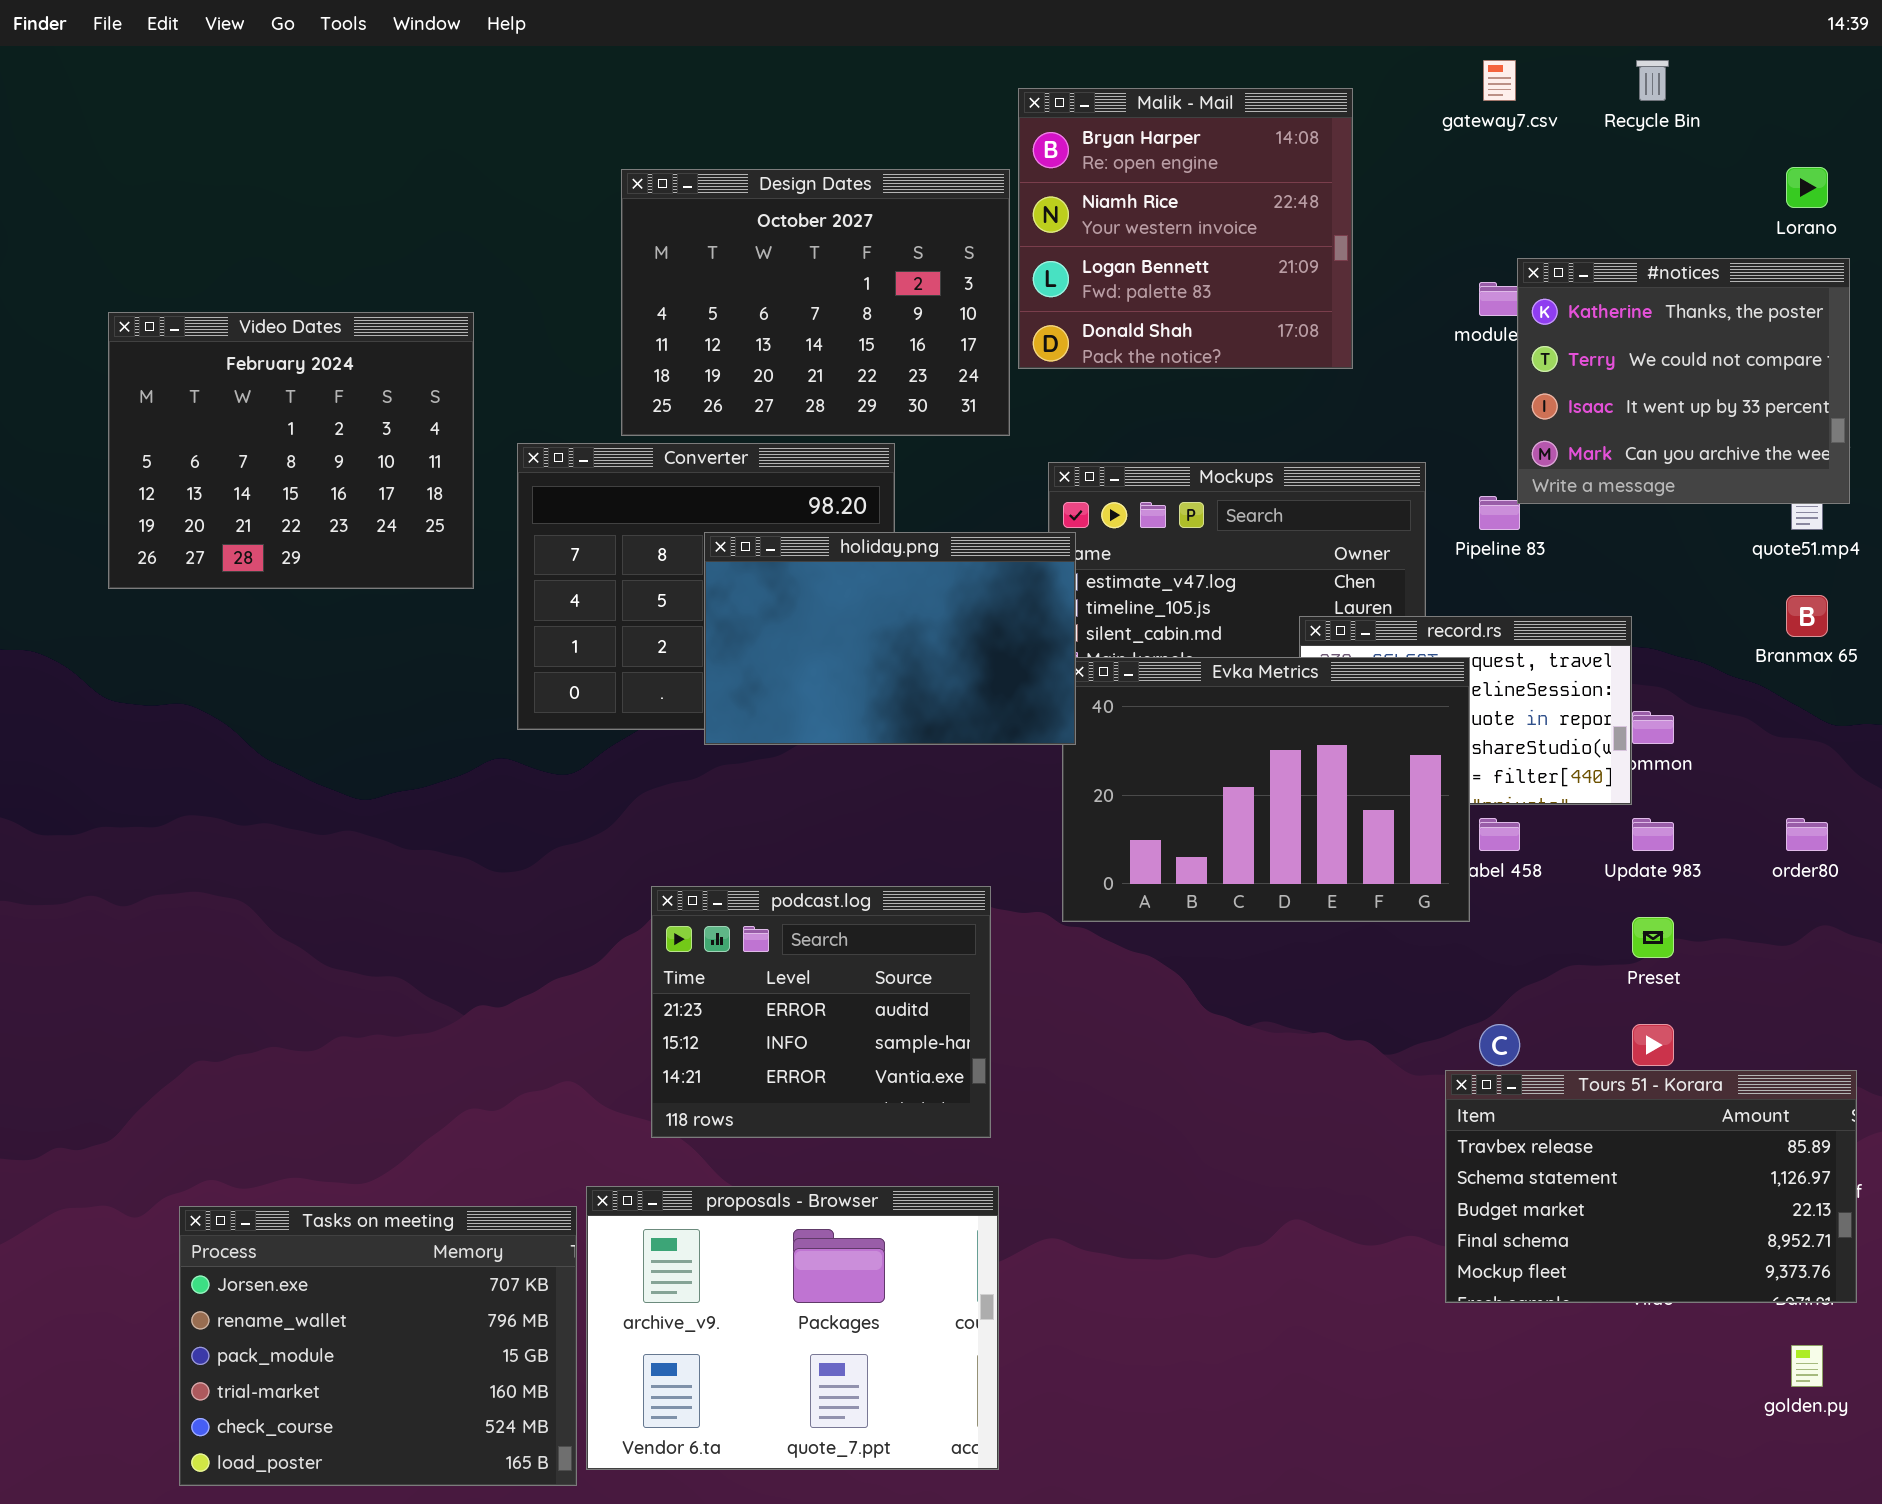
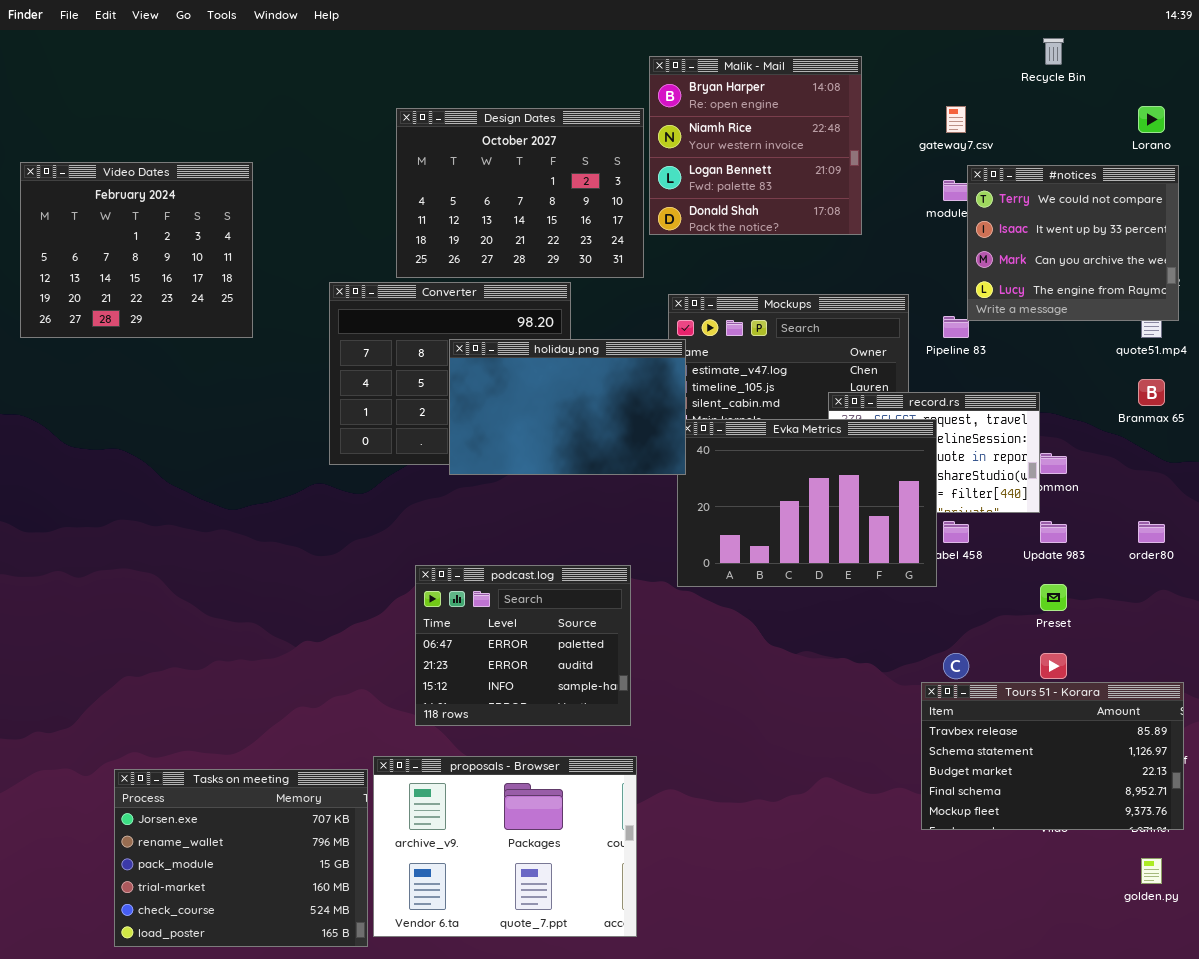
gateway7.csv: [1483,60,1516,101] -> [946,106,966,133], moved
#notices: [1517,258,1850,504] -> [967,165,1179,321], scrolled down 1 row
Video Dates: [108,312,474,589] -> [20,162,253,338], moved
podcast.log: [651,886,991,1138] -> [415,565,631,726], scrolled up 1 row

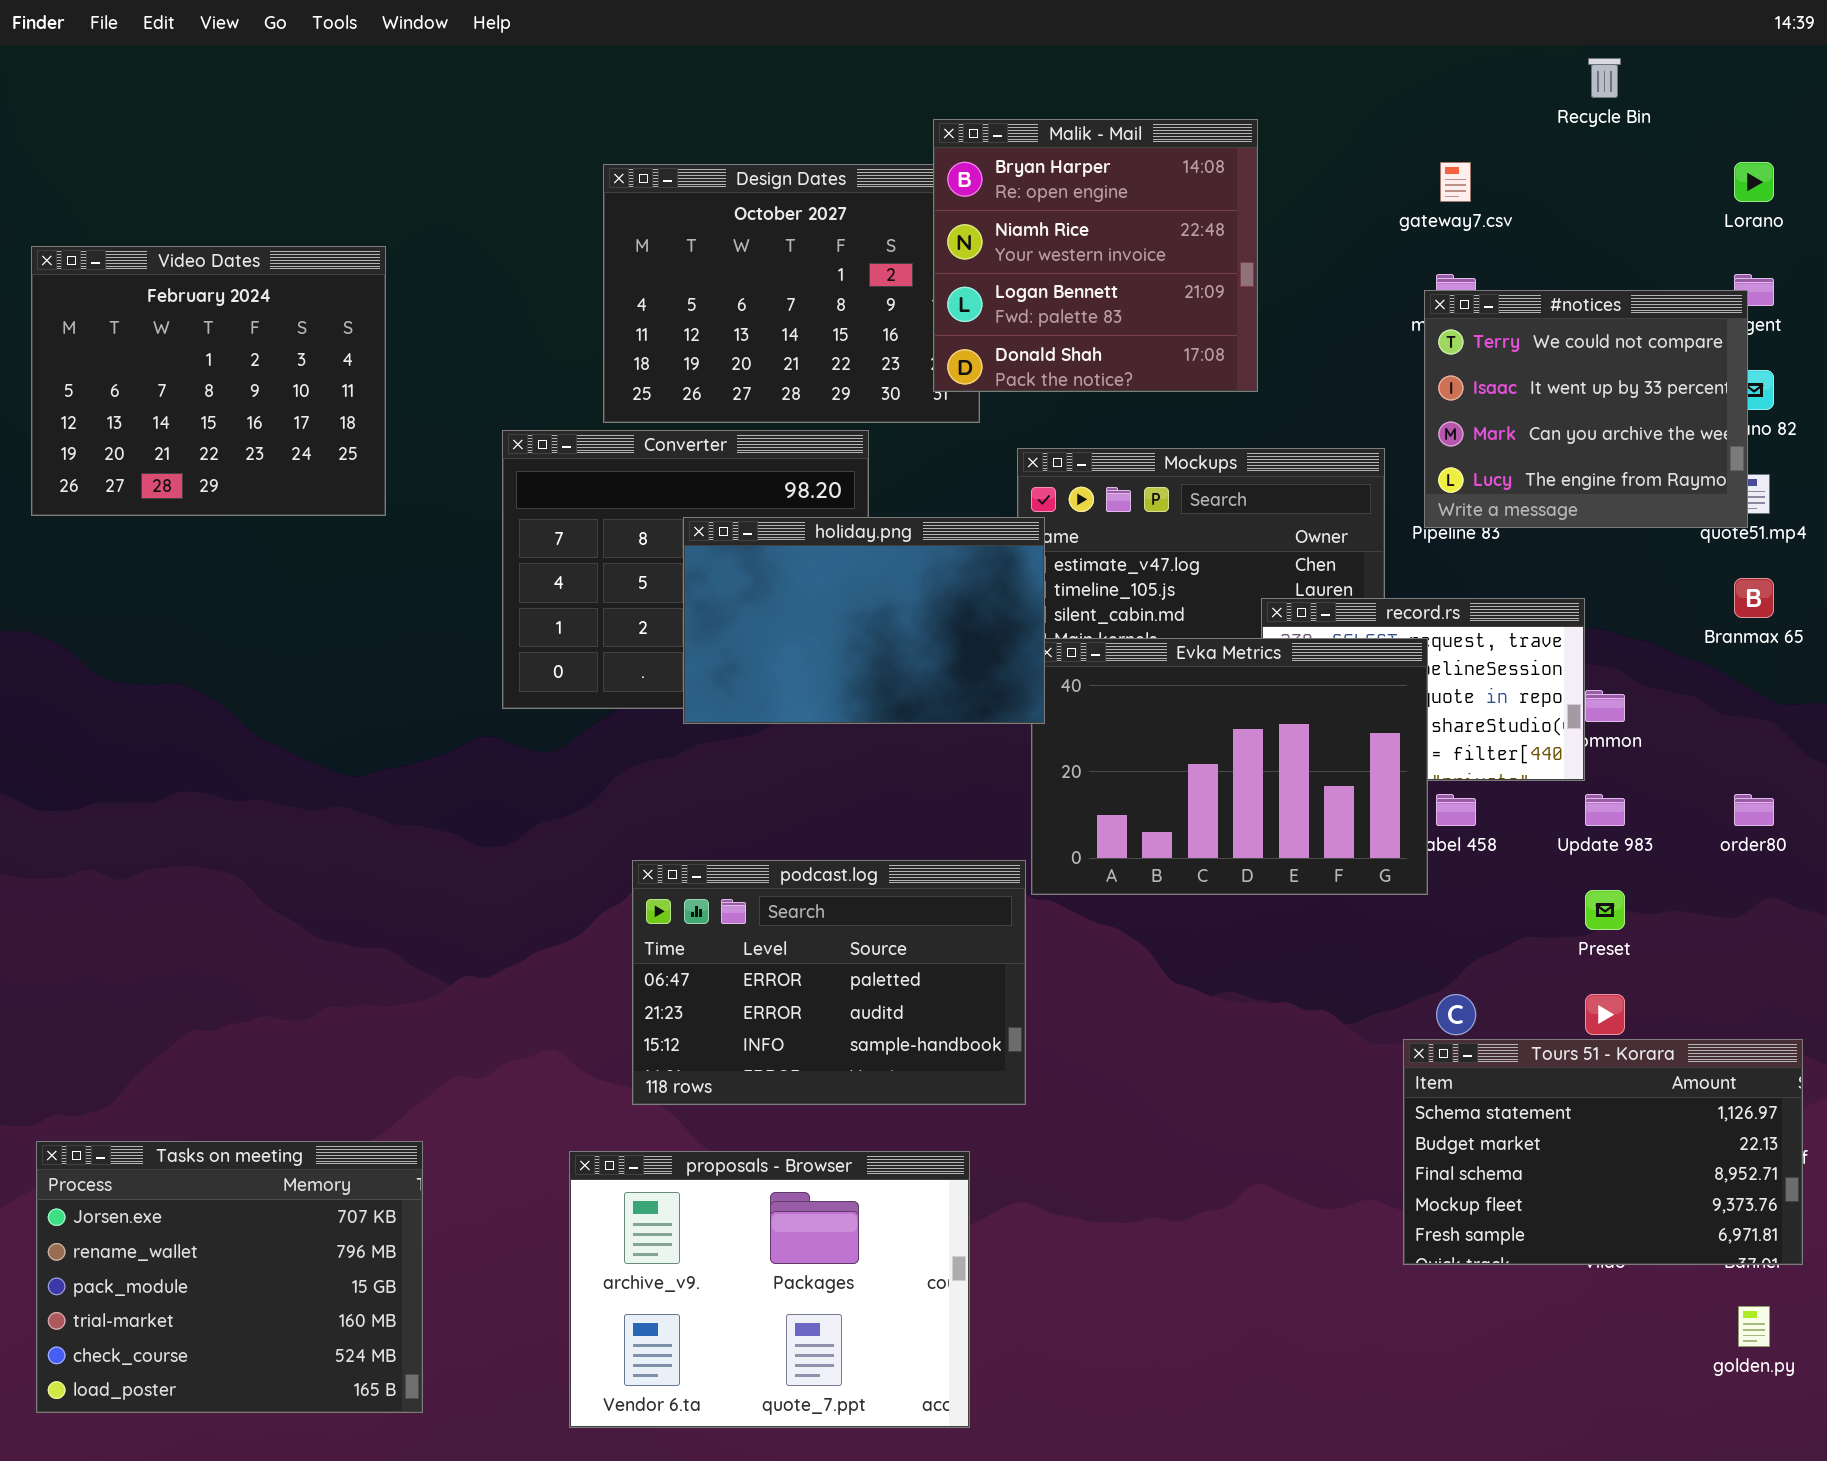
Malik - Mail: [649,56,862,235] -> [933,119,1258,392], moved
#notices: [967,165,1179,321] -> [1424,290,1748,528], moved
podcast.log: [415,565,631,726] -> [632,860,1026,1105], resized
Tours 51 - Korara: [921,682,1184,830] -> [1403,1039,1803,1265], scrolled down 1 row
Tasks on meeting: [114,769,368,947] -> [36,1141,423,1413], moved

